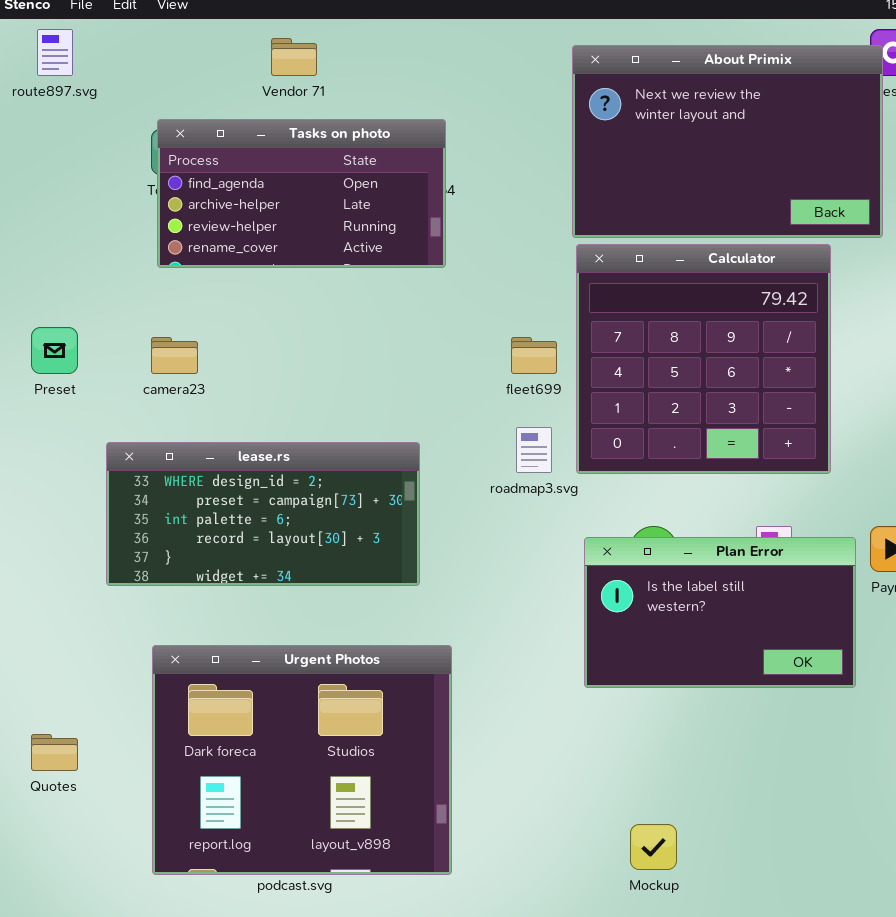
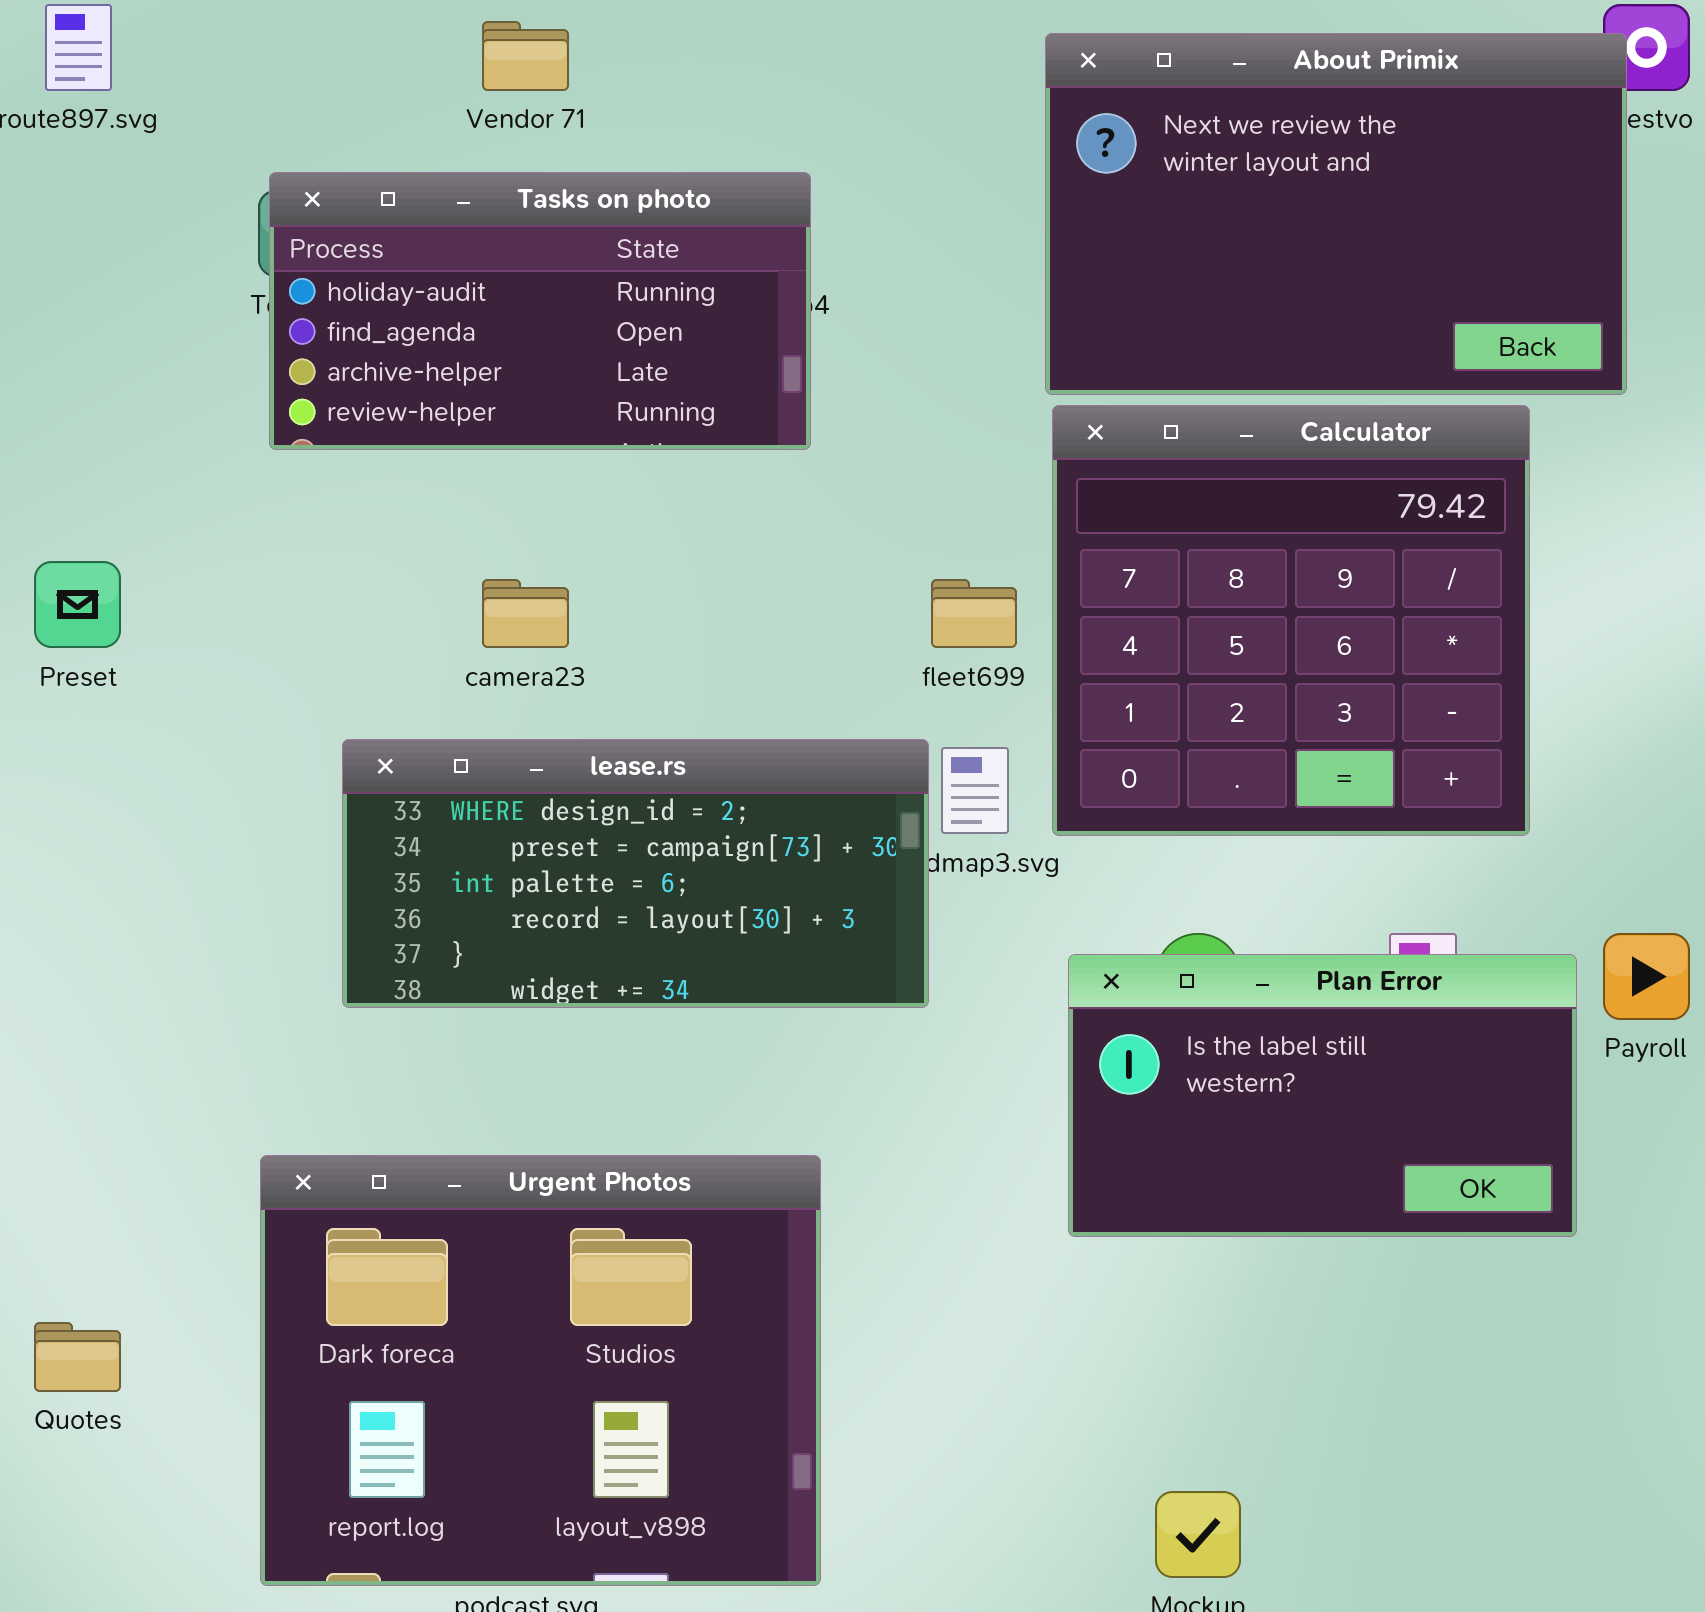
Tasks on photo: [157,119,446,268] -> [269,172,811,450], scrolled up 1 row
camera23: [151,337,198,374] -> [482,579,569,648], moved
lease.rs: [106,442,420,586] -> [342,739,929,1008], moved

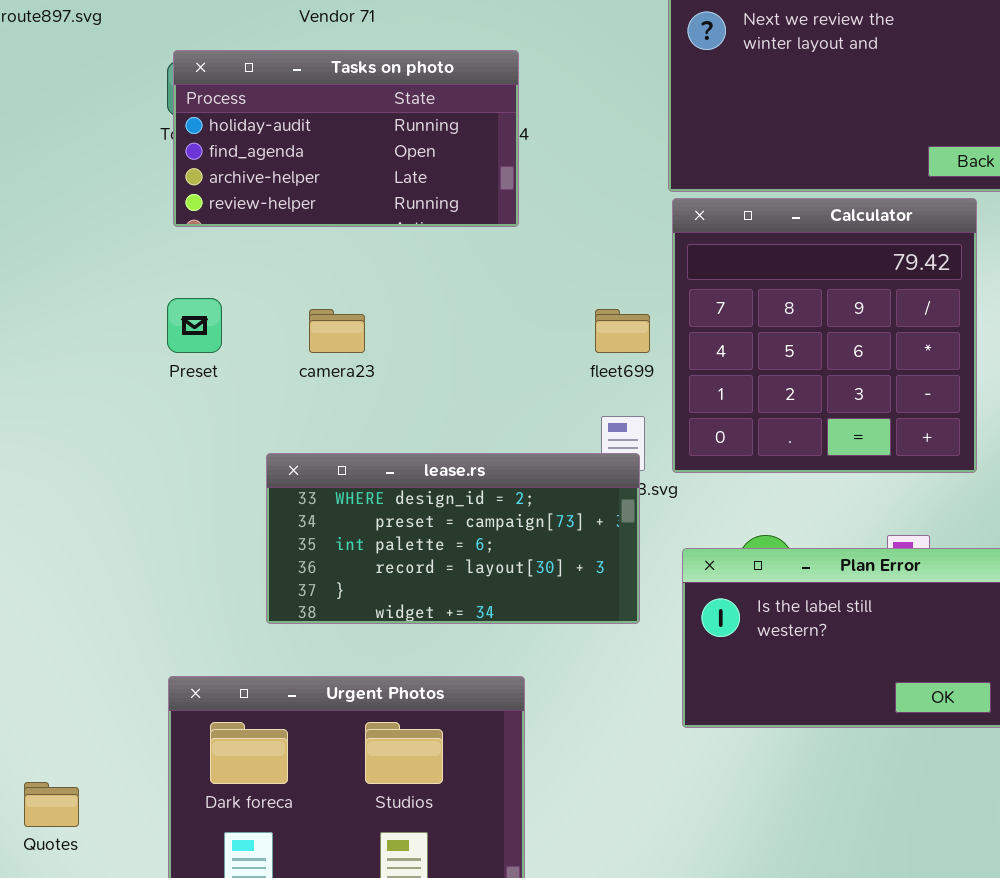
Preset: [34,561,121,648] -> [167,298,222,353], moved
lease.rs: [342,739,929,1008] -> [266,453,640,624], moved

